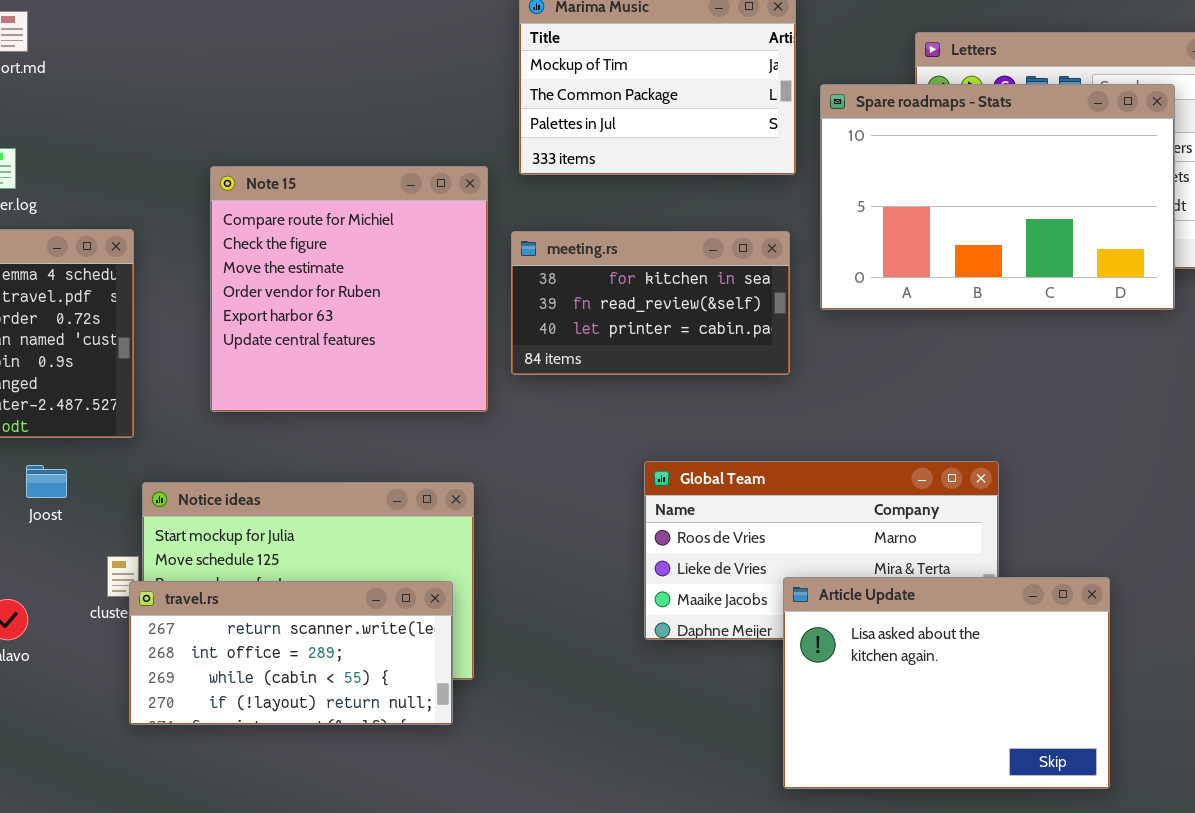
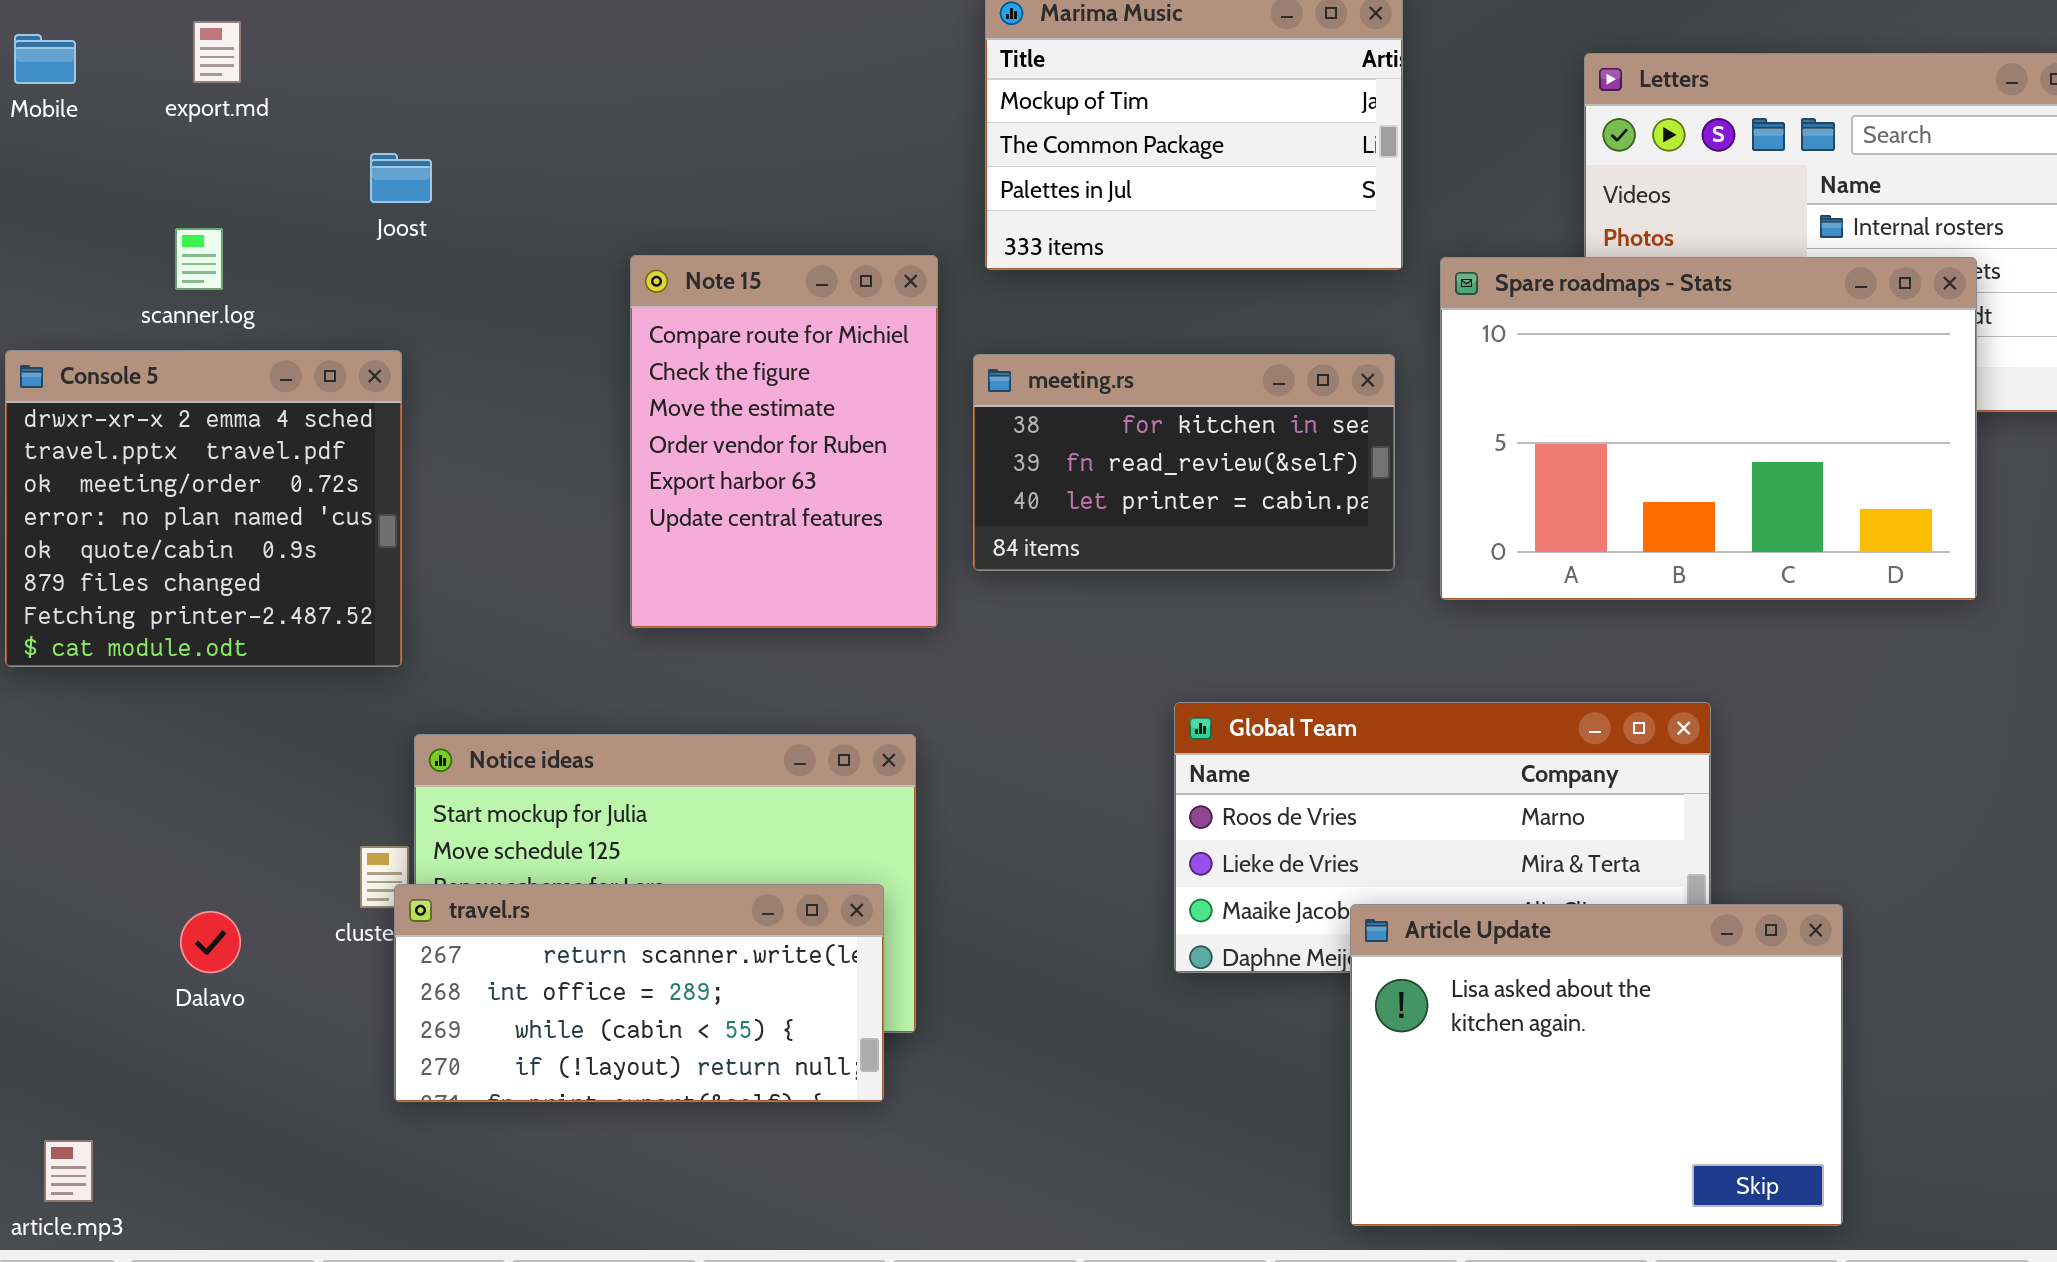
Spare roadmaps - Stats: [820,84,1175,310] -> [1440,257,1977,600], moved
Note 15: [210,166,488,412] -> [630,255,938,628], resized
Joost: [26,465,67,498] -> [370,153,432,203], moved
Article Update: [783,577,1110,789] -> [1350,904,1843,1226], moved

